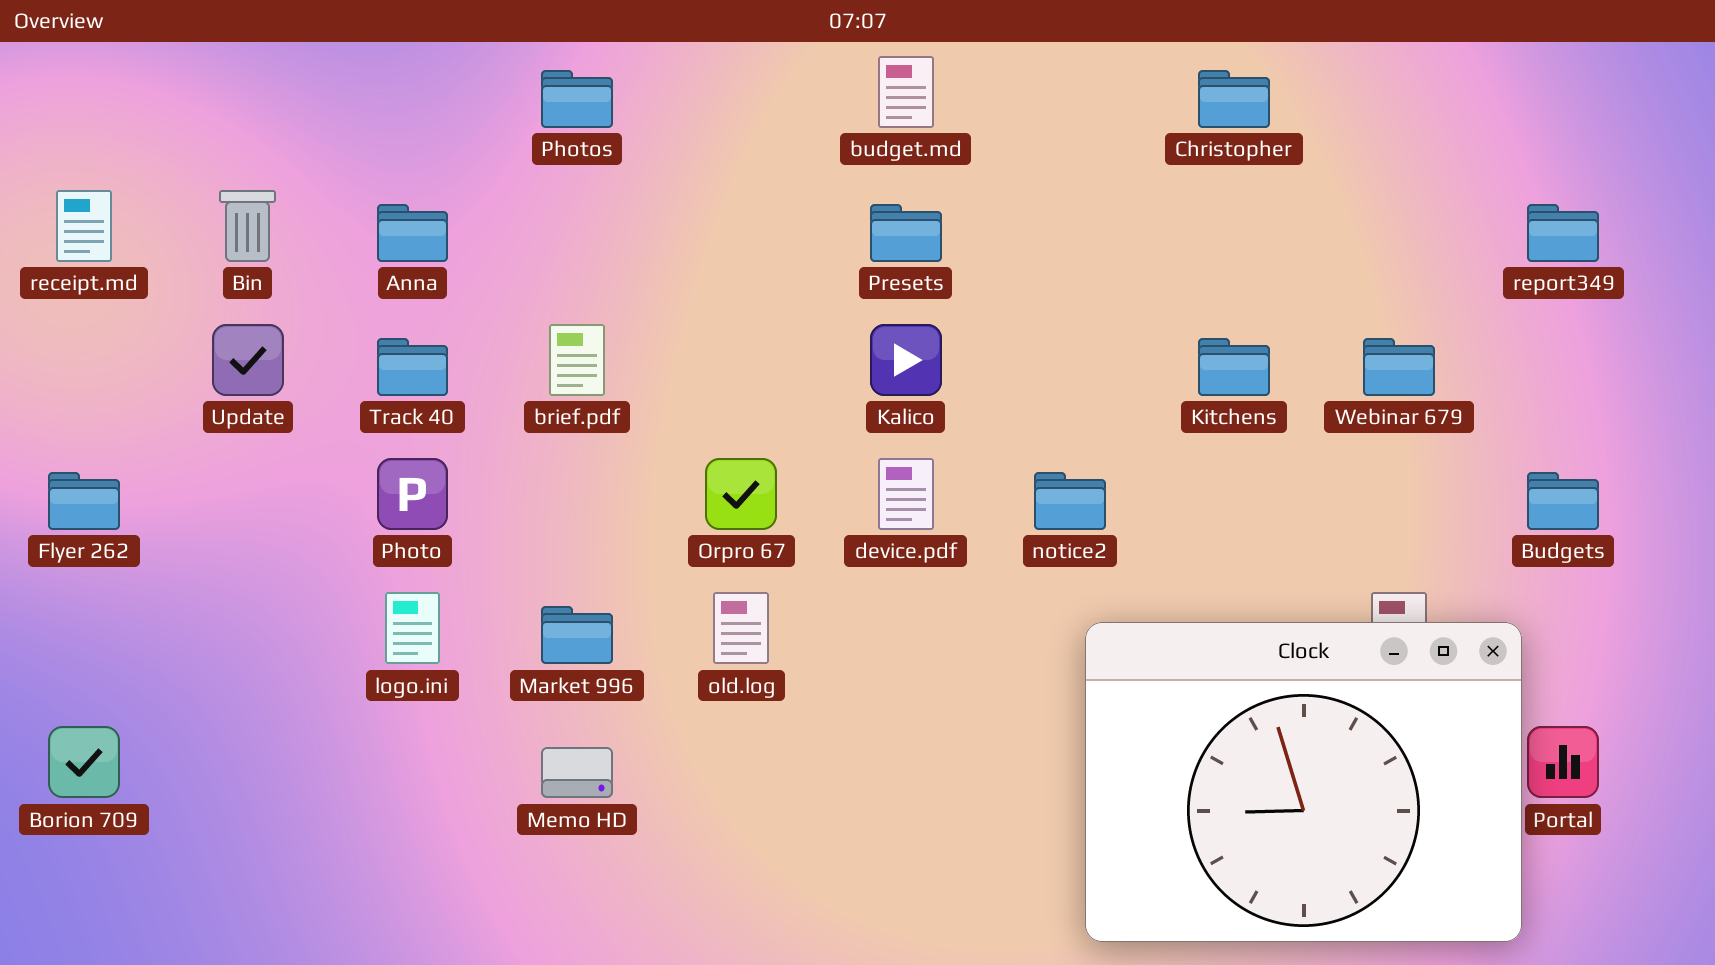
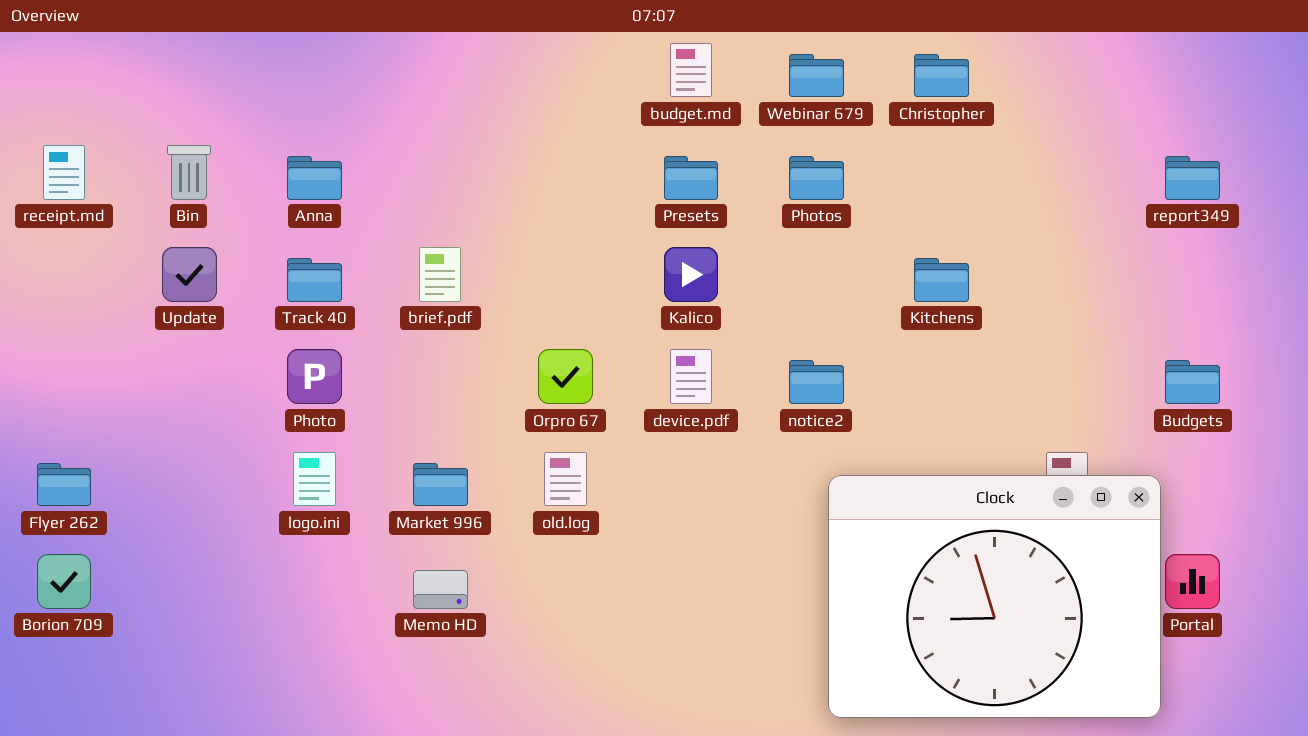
Photos: [541,70,613,128] -> [789,156,844,200], moved
Webinar 679: [1363,338,1435,396] -> [789,54,844,97], moved
Flyer 262: [48,472,120,530] -> [37,463,91,506], moved

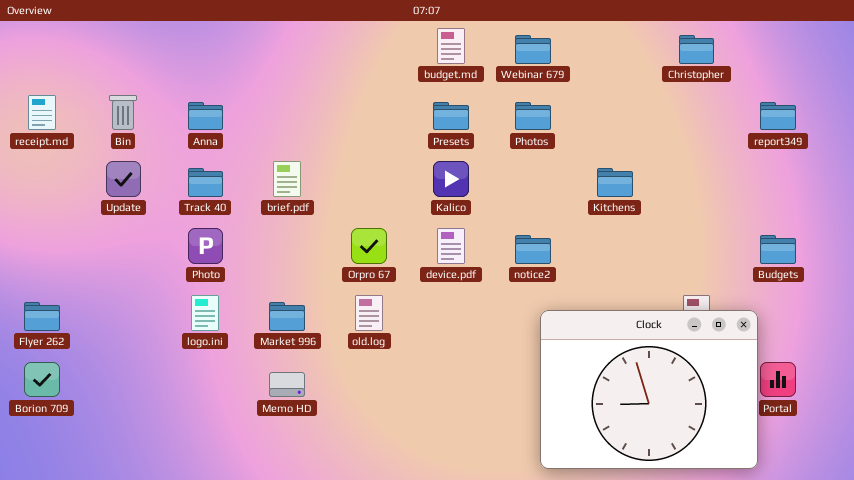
Christopher: [914,54,969,97] -> [679,35,714,64], moved

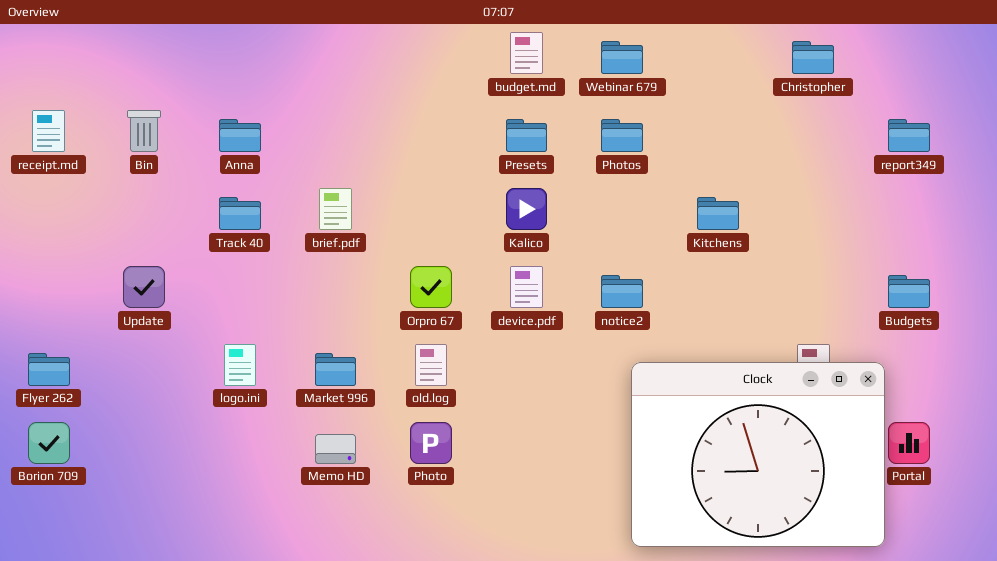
Update: [106,161,141,197] -> [123,266,165,308], moved
Photo: [188,228,223,264] -> [410,422,452,464], moved

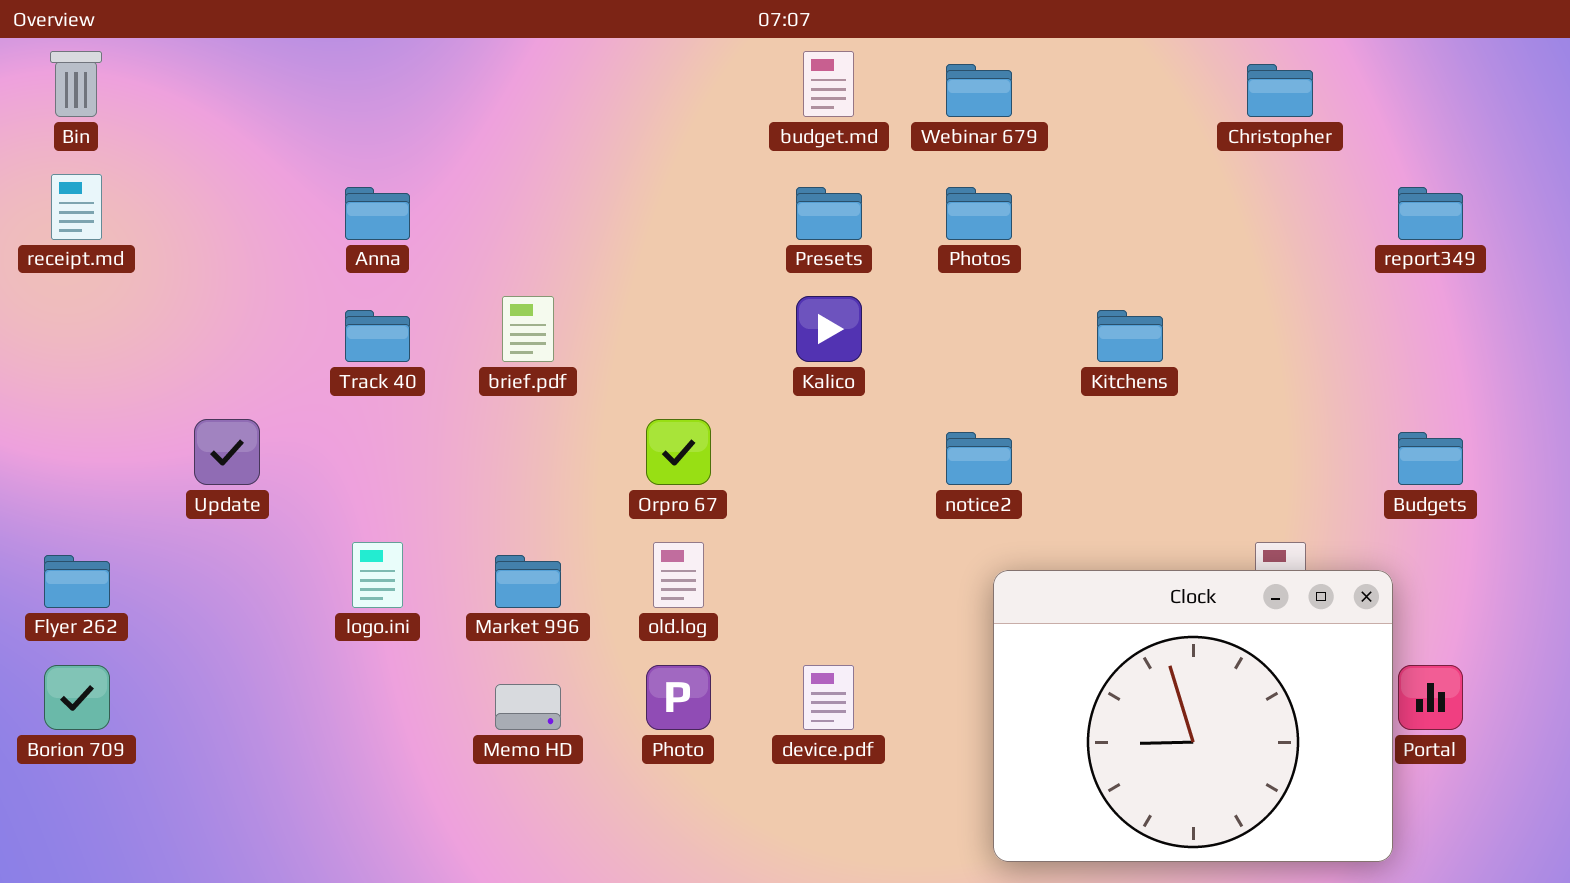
Bin: [127,110,161,152] -> [50,51,102,117], moved
device.pdf: [510,266,543,308] -> [803,665,854,730], moved

